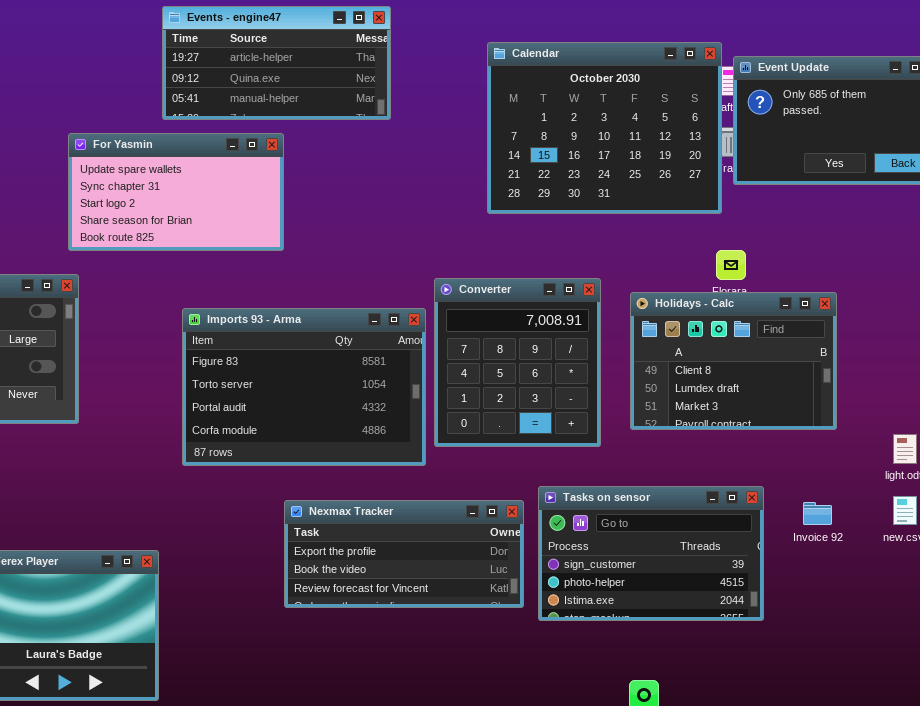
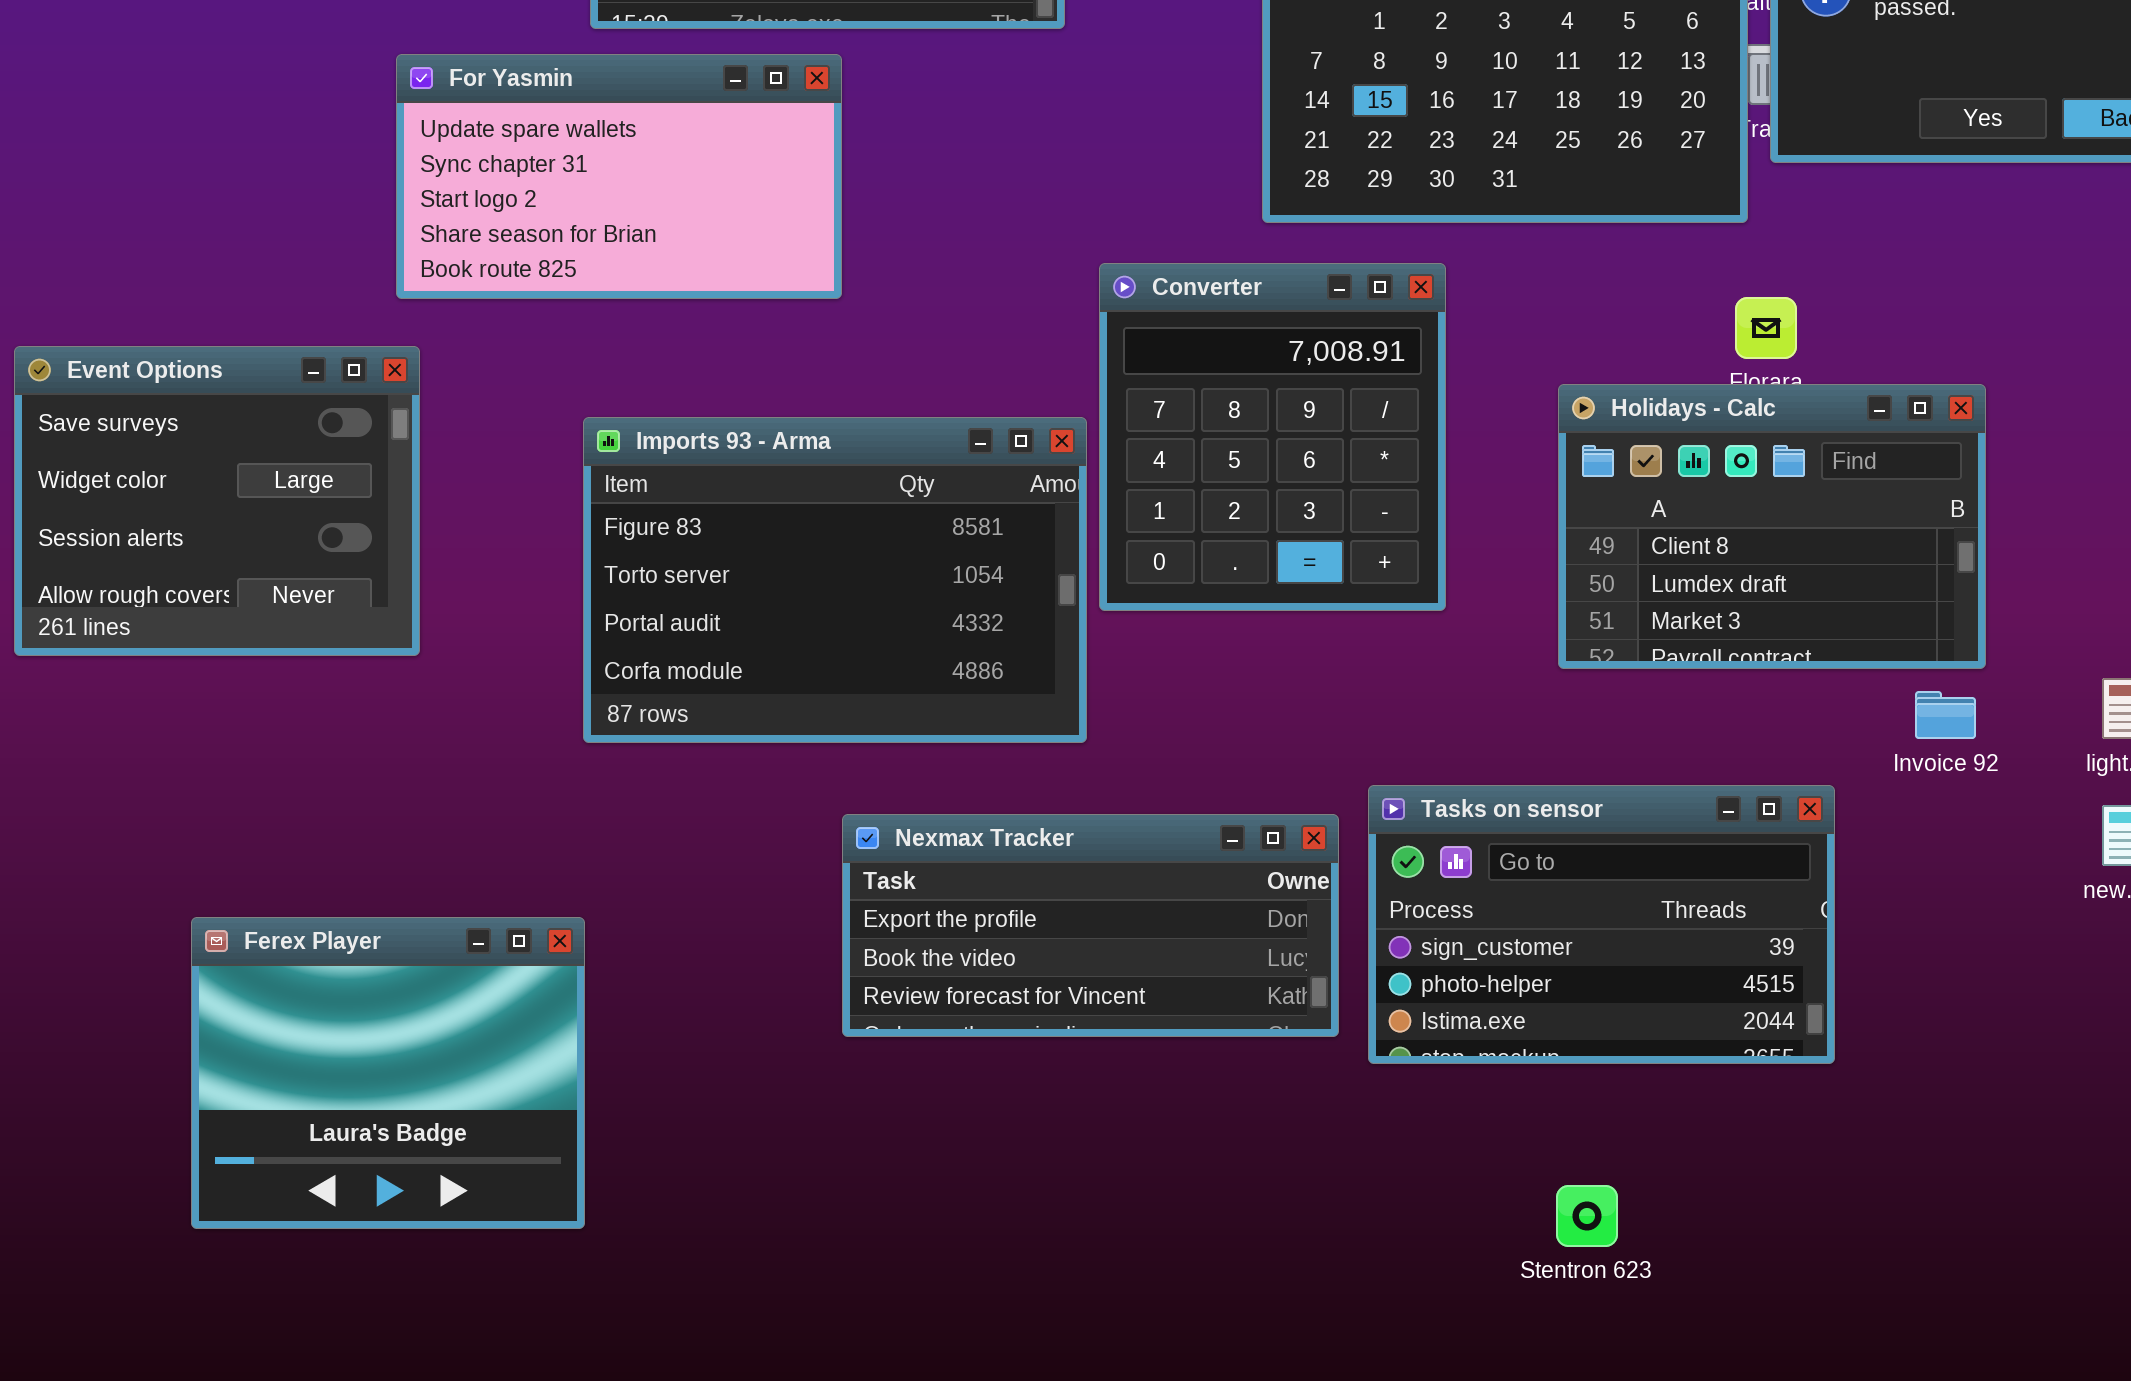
Converter: [434,278,601,447] -> [1099,263,1446,611], moved
Imports 93 - Arma: [182,308,426,466] -> [583,417,1087,743], moved
Invoice 92: [803,502,832,525] -> [1915,691,1976,739], moved

